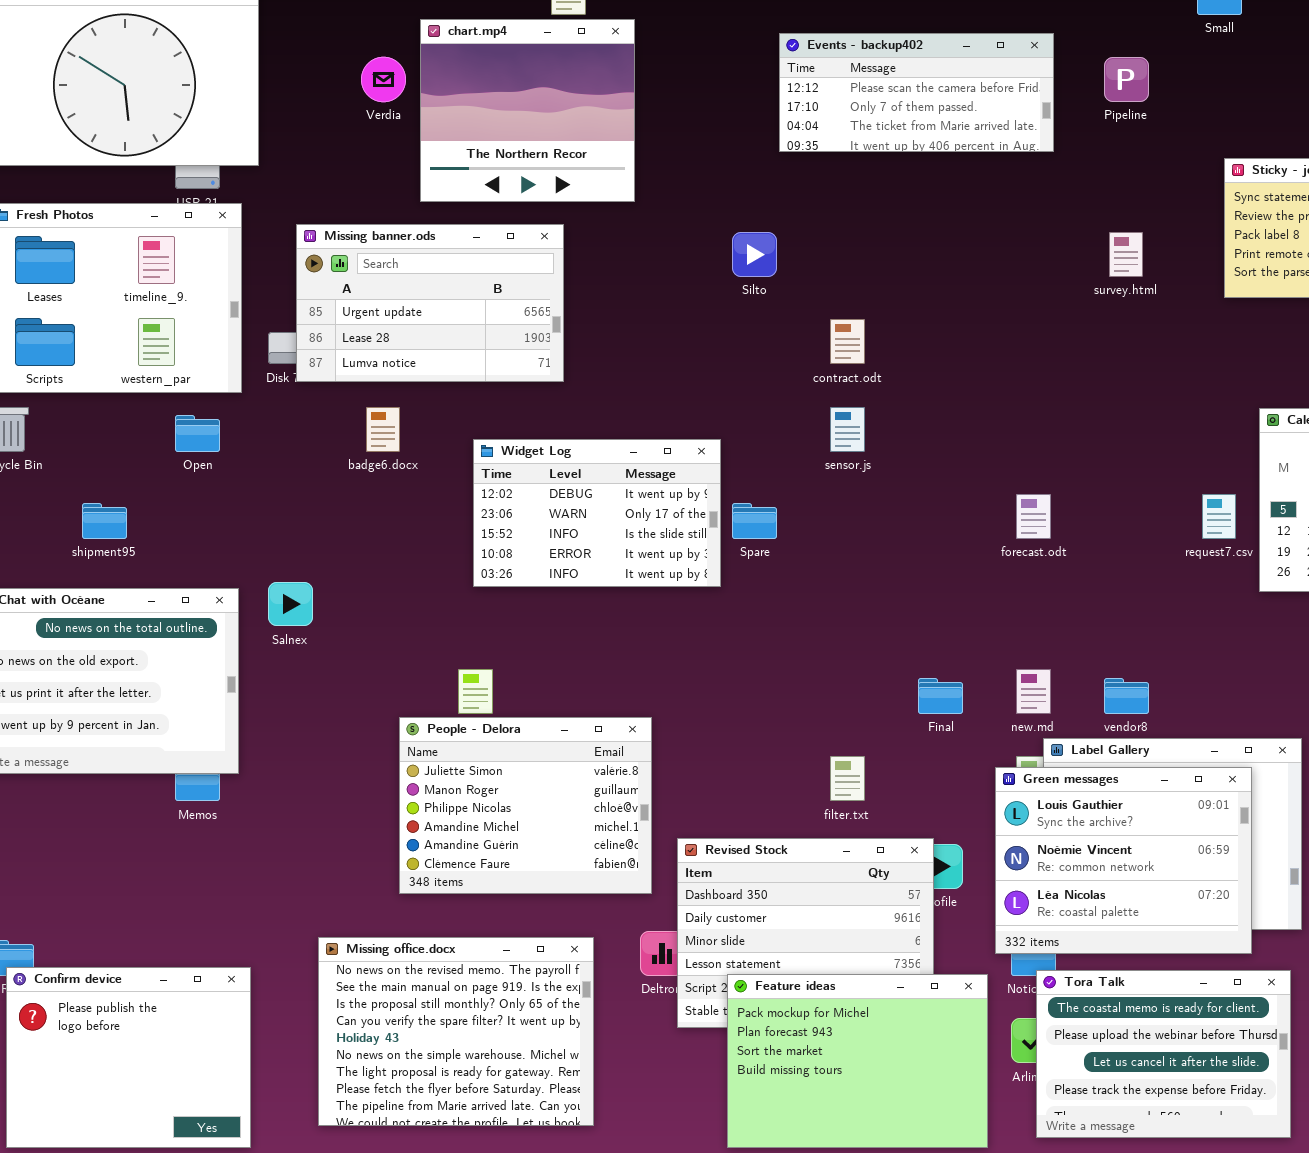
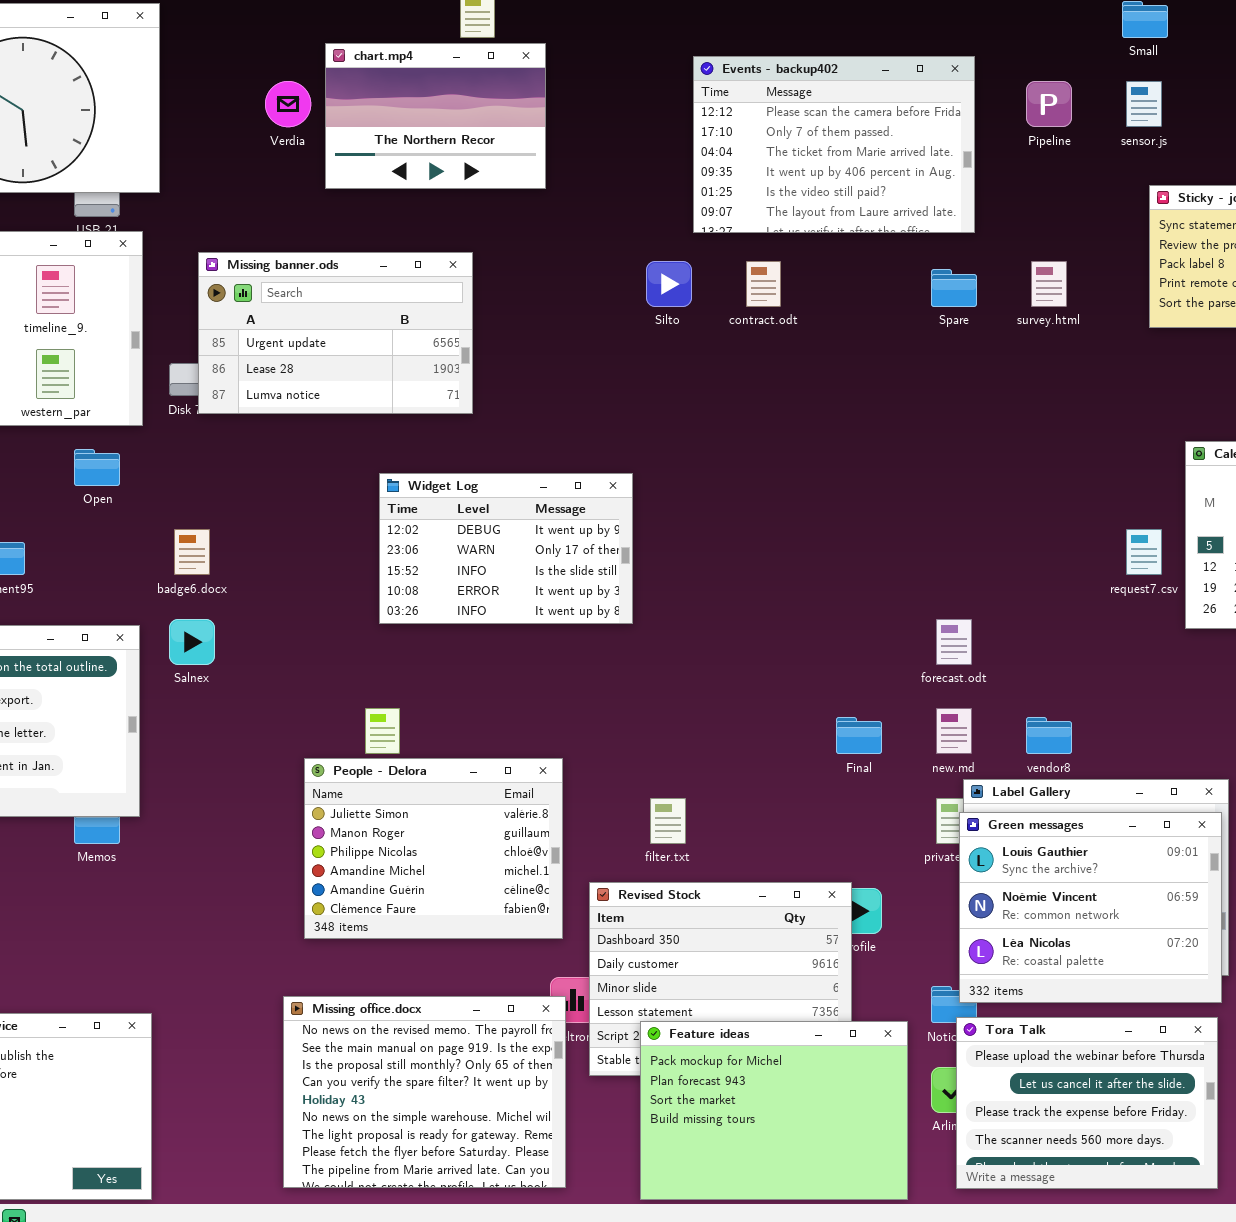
chart.mp4: [420,19,635,202] -> [325,43,546,189], resized
Events - backup402: [779,33,1054,152] -> [693,56,975,233], resized
contract.odt: [830,319,865,364] -> [746,261,781,307], moved
badge6.docx: [366,407,400,452] -> [174,529,210,575], moved
sensor.js: [830,407,865,452] -> [1126,81,1162,127], moved
forecast.odt: [1016,494,1051,539] -> [936,619,972,665], moved
Spare: [732,503,777,539] -> [931,269,977,307], moved
filter.txt: [830,756,865,801] -> [650,798,686,844], moved
Green messages: [995,767,1252,954] -> [959,812,1222,1003], moved
Missing office.docx: [318,937,594,1126] -> [283,996,566,1188], moved
Tora Talk: [1036,970,1291,1138] -> [956,1017,1218,1189], scrolled down 1 row

